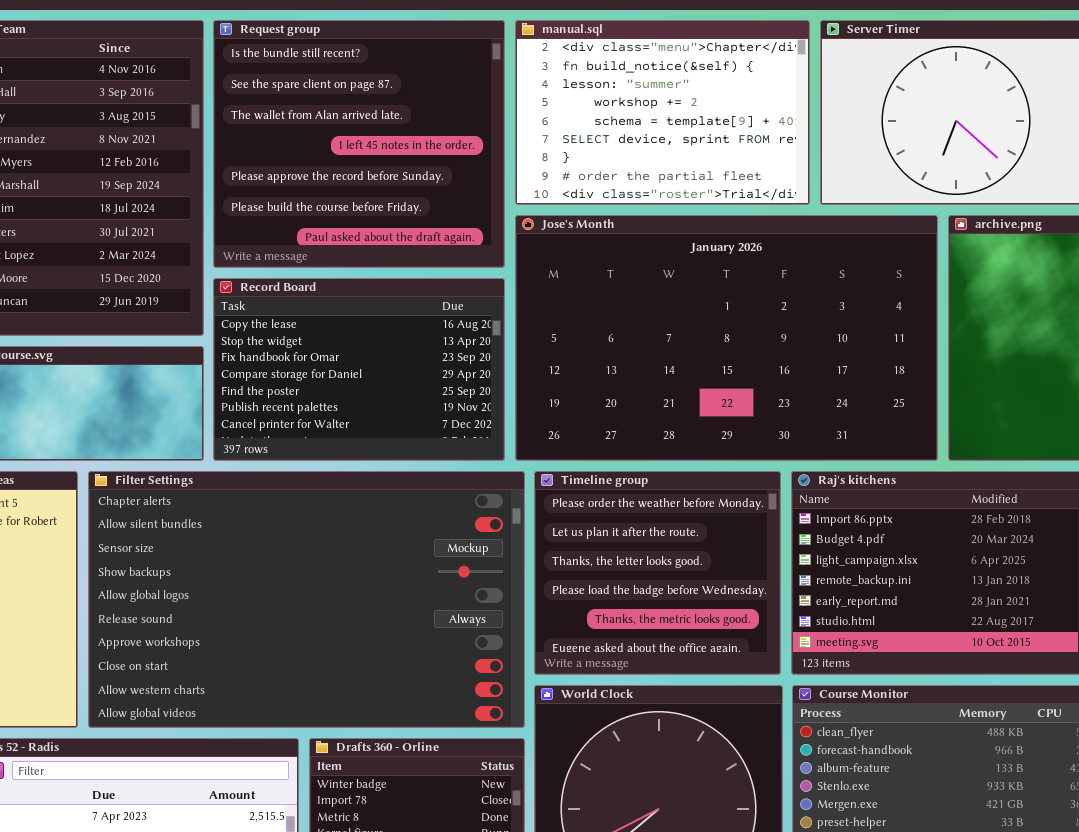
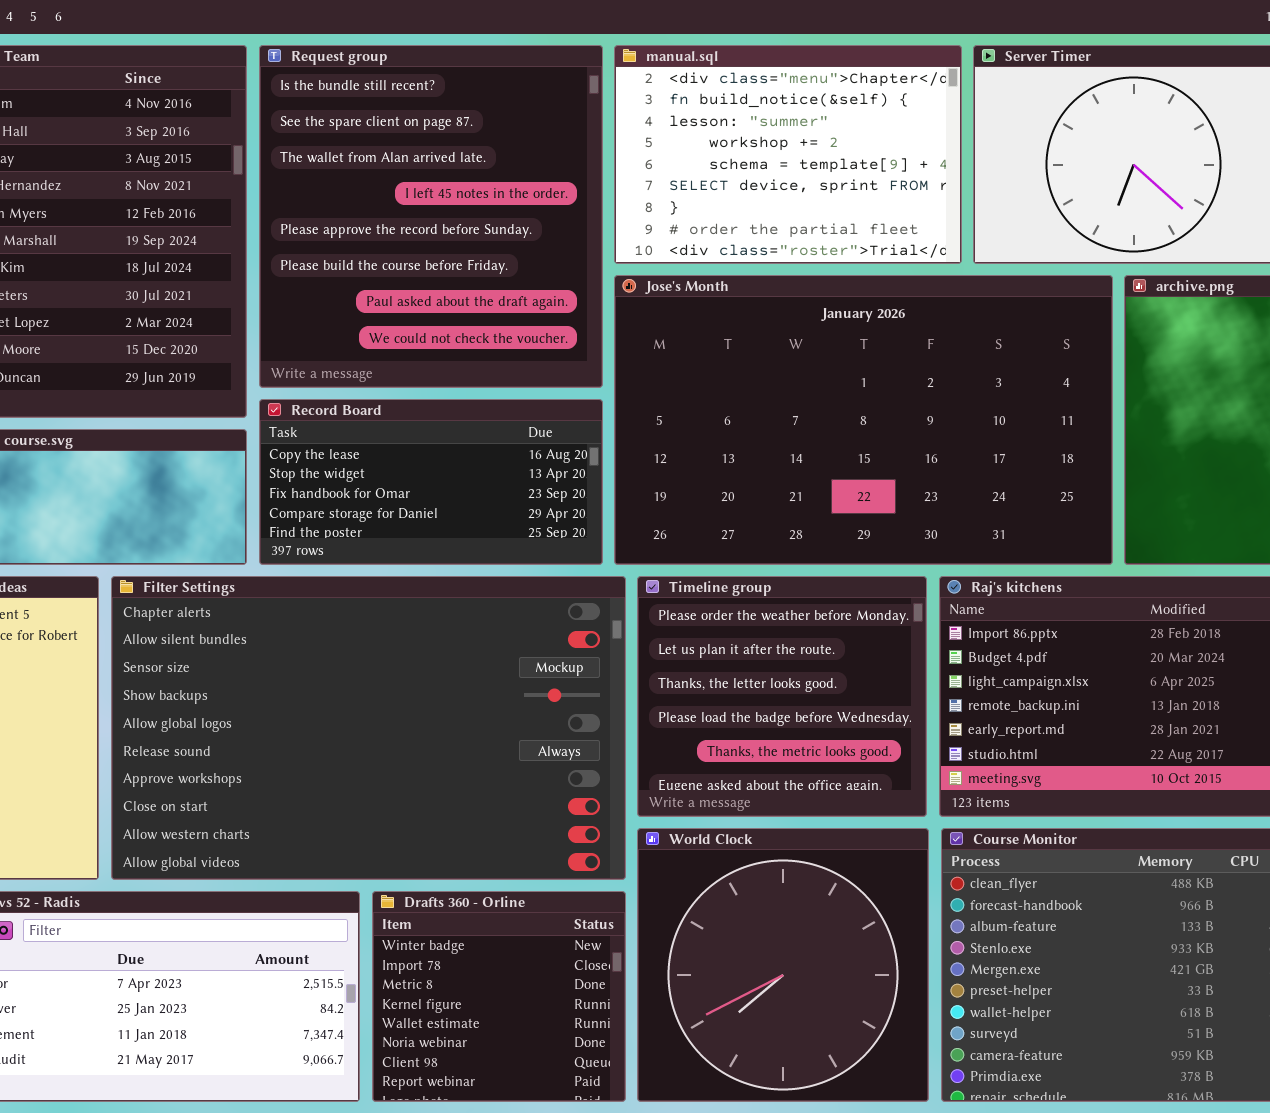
Request group: [213,20,505,268] -> [259,45,603,388], resized
Record Board: [213,278,505,461] -> [259,399,603,565], resized

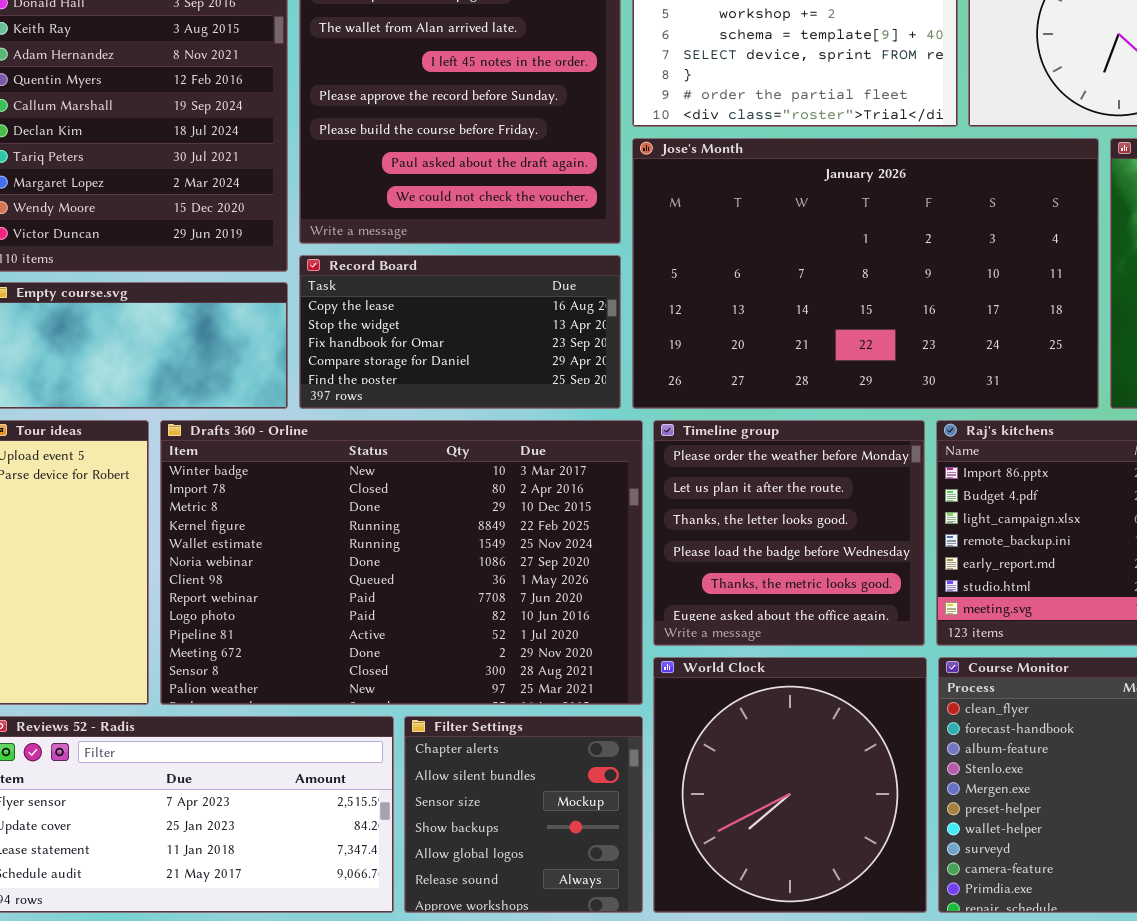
Filter Settings: [111,576,626,880] -> [404,716,643,913], moved, resized
Drafts 360 - Orline: [372,891,626,1102] -> [160,420,643,705], moved, resized

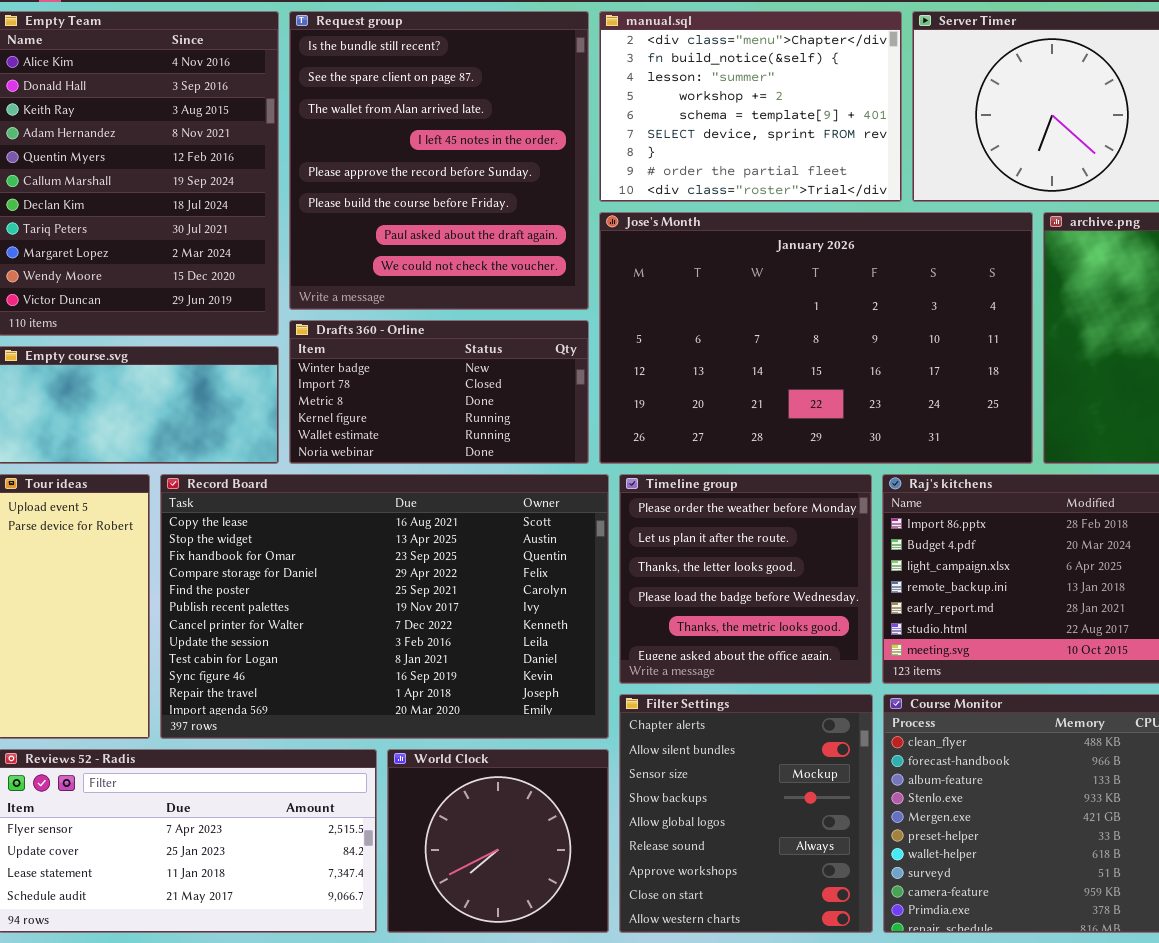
Record Board: [299,255,621,409] -> [160,474,609,739], moved, resized
Drafts 360 - Orline: [160,420,643,705] -> [289,320,589,464], moved, resized
World Clock: [653,657,927,913] -> [387,749,609,933], moved, resized
Filter Settings: [404,716,643,913] -> [619,694,873,933], moved, resized

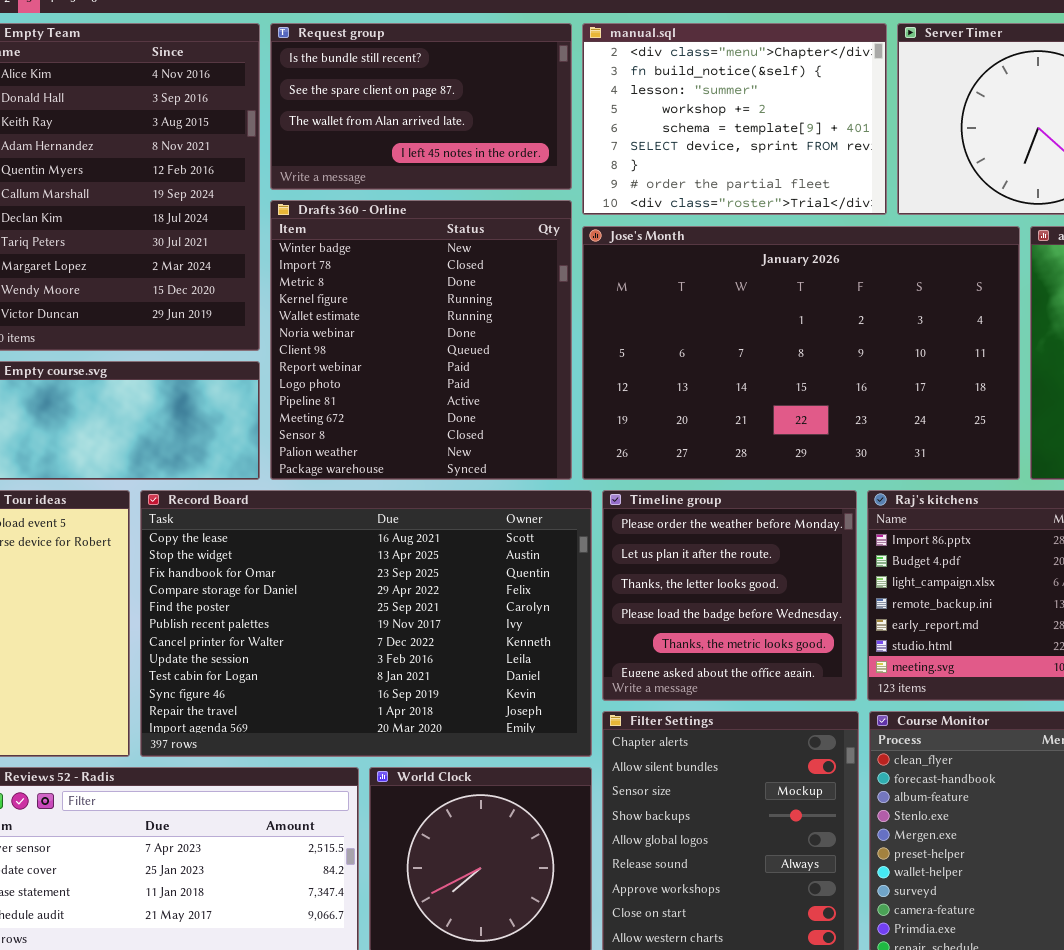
Request group: [289,11,589,310] -> [270,23,572,190], resized
Drafts 360 - Orline: [289,320,589,464] -> [270,200,572,480], resized

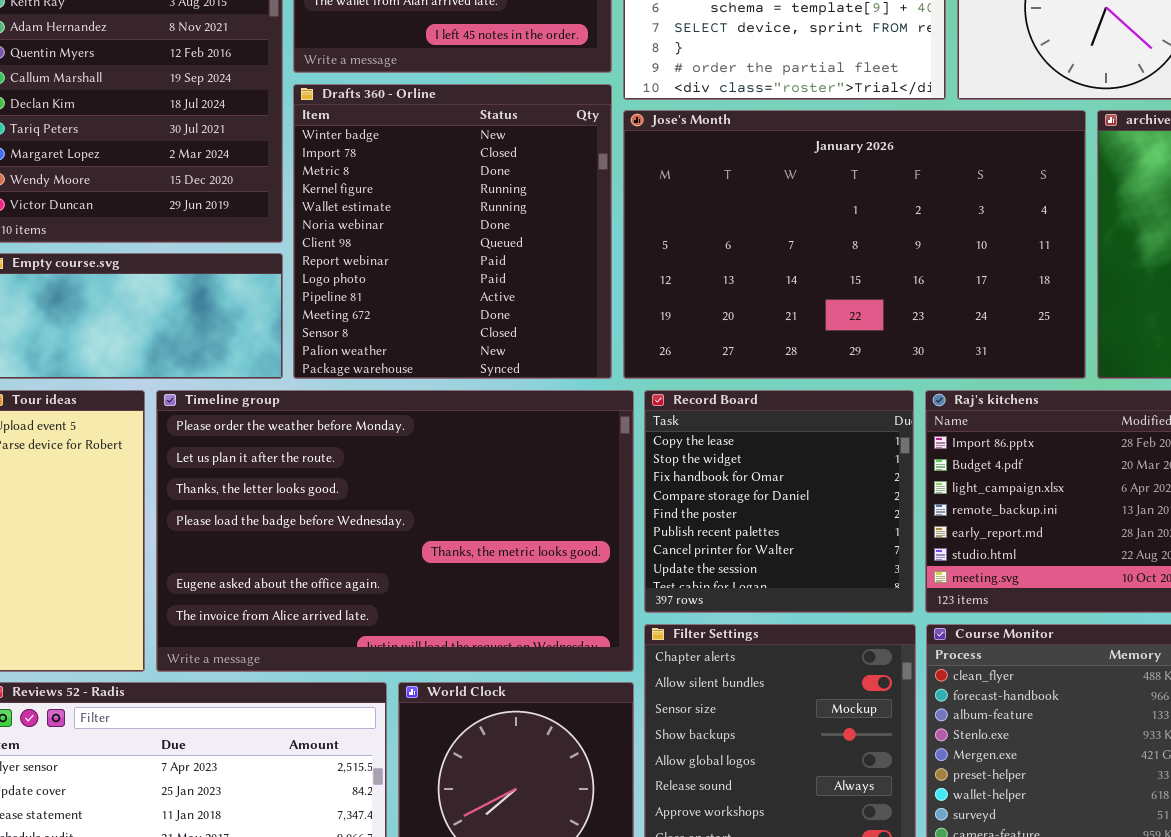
Record Board: [140,490,592,757] -> [644,390,914,613], moved, resized
Timeline group: [602,490,857,701] -> [156,390,634,672], moved, resized

